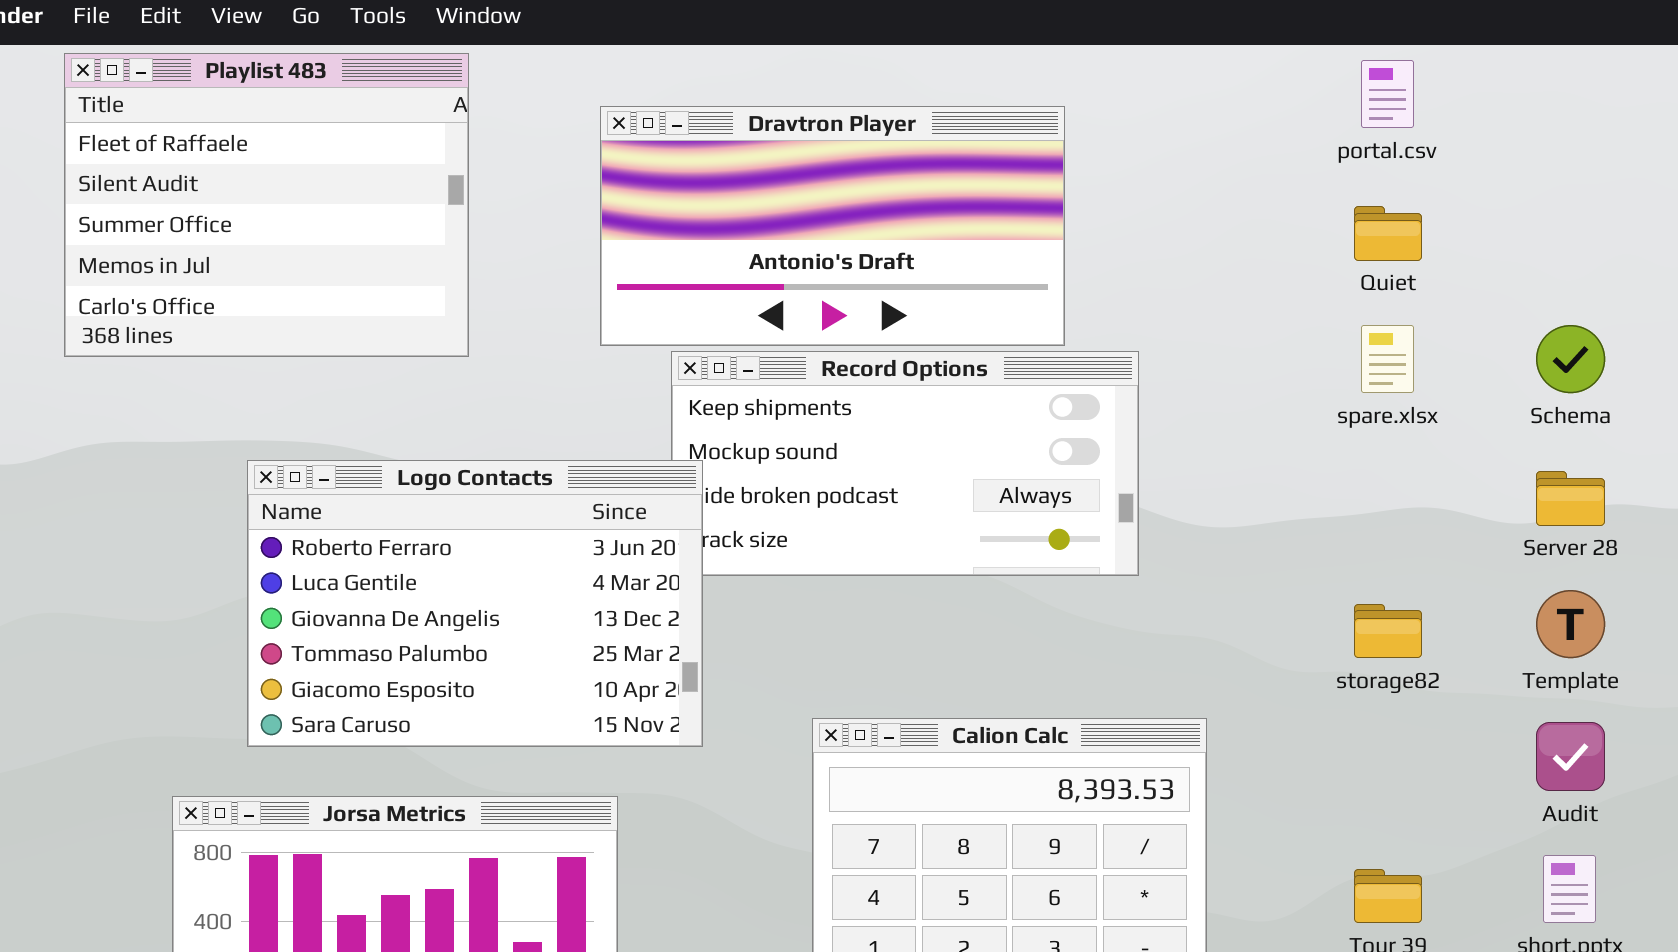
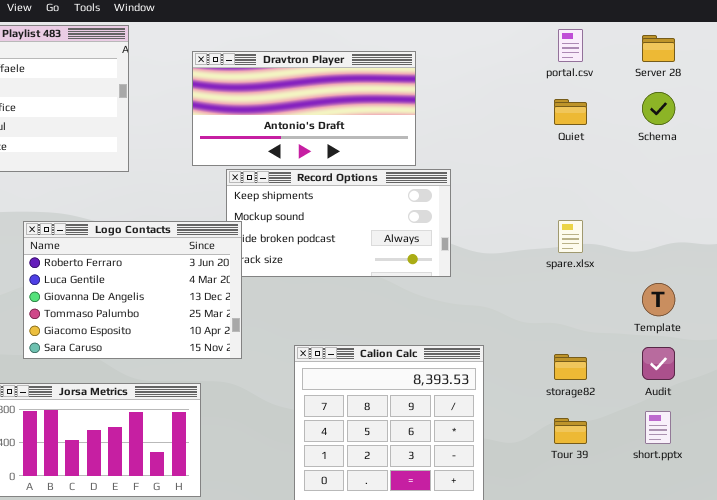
spare.xlsx: [1361,325,1414,393] -> [558,220,583,253], moved
Schema: [1536,325,1605,393] -> [642,92,675,125], moved
Server 28: [1536,471,1605,526] -> [642,35,675,62], moved
storage82: [1354,604,1422,658] -> [554,354,587,380], moved

